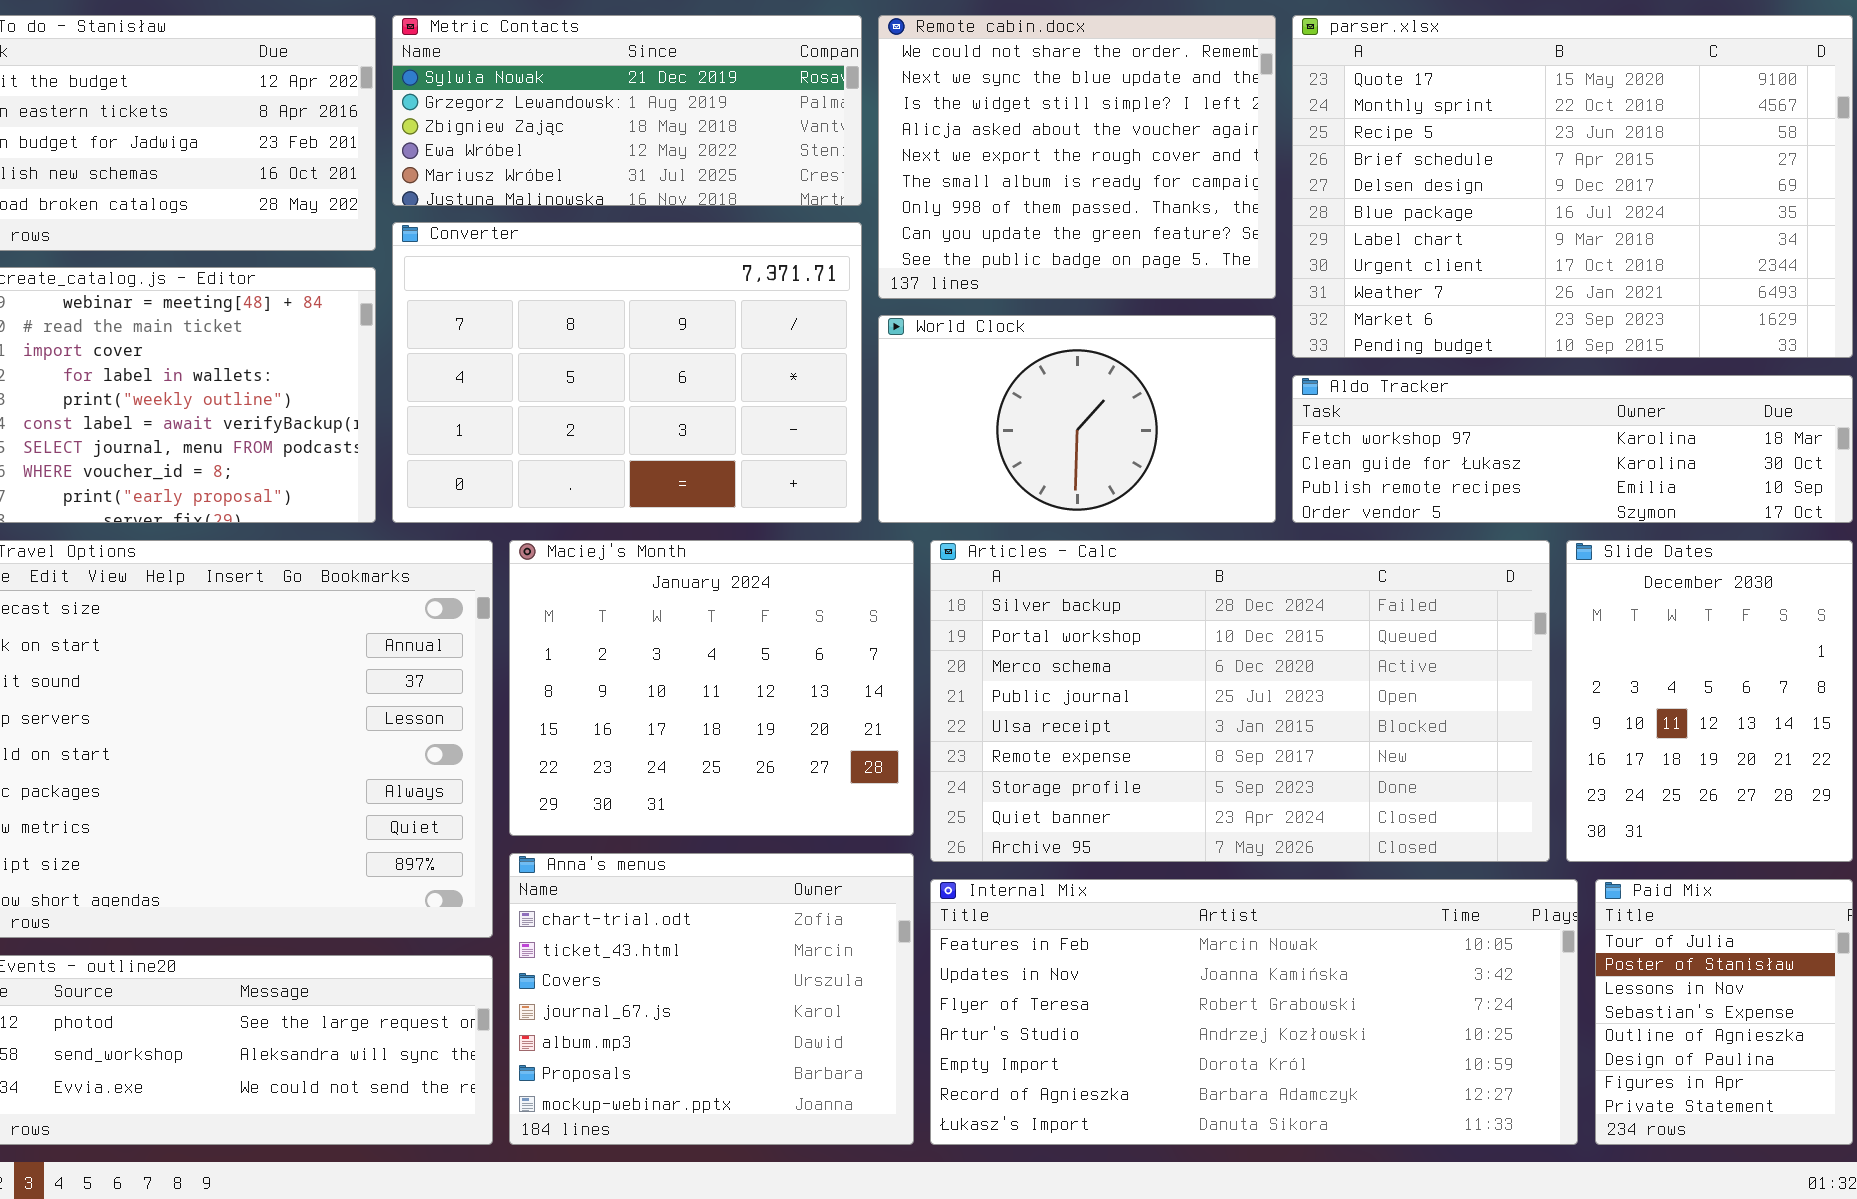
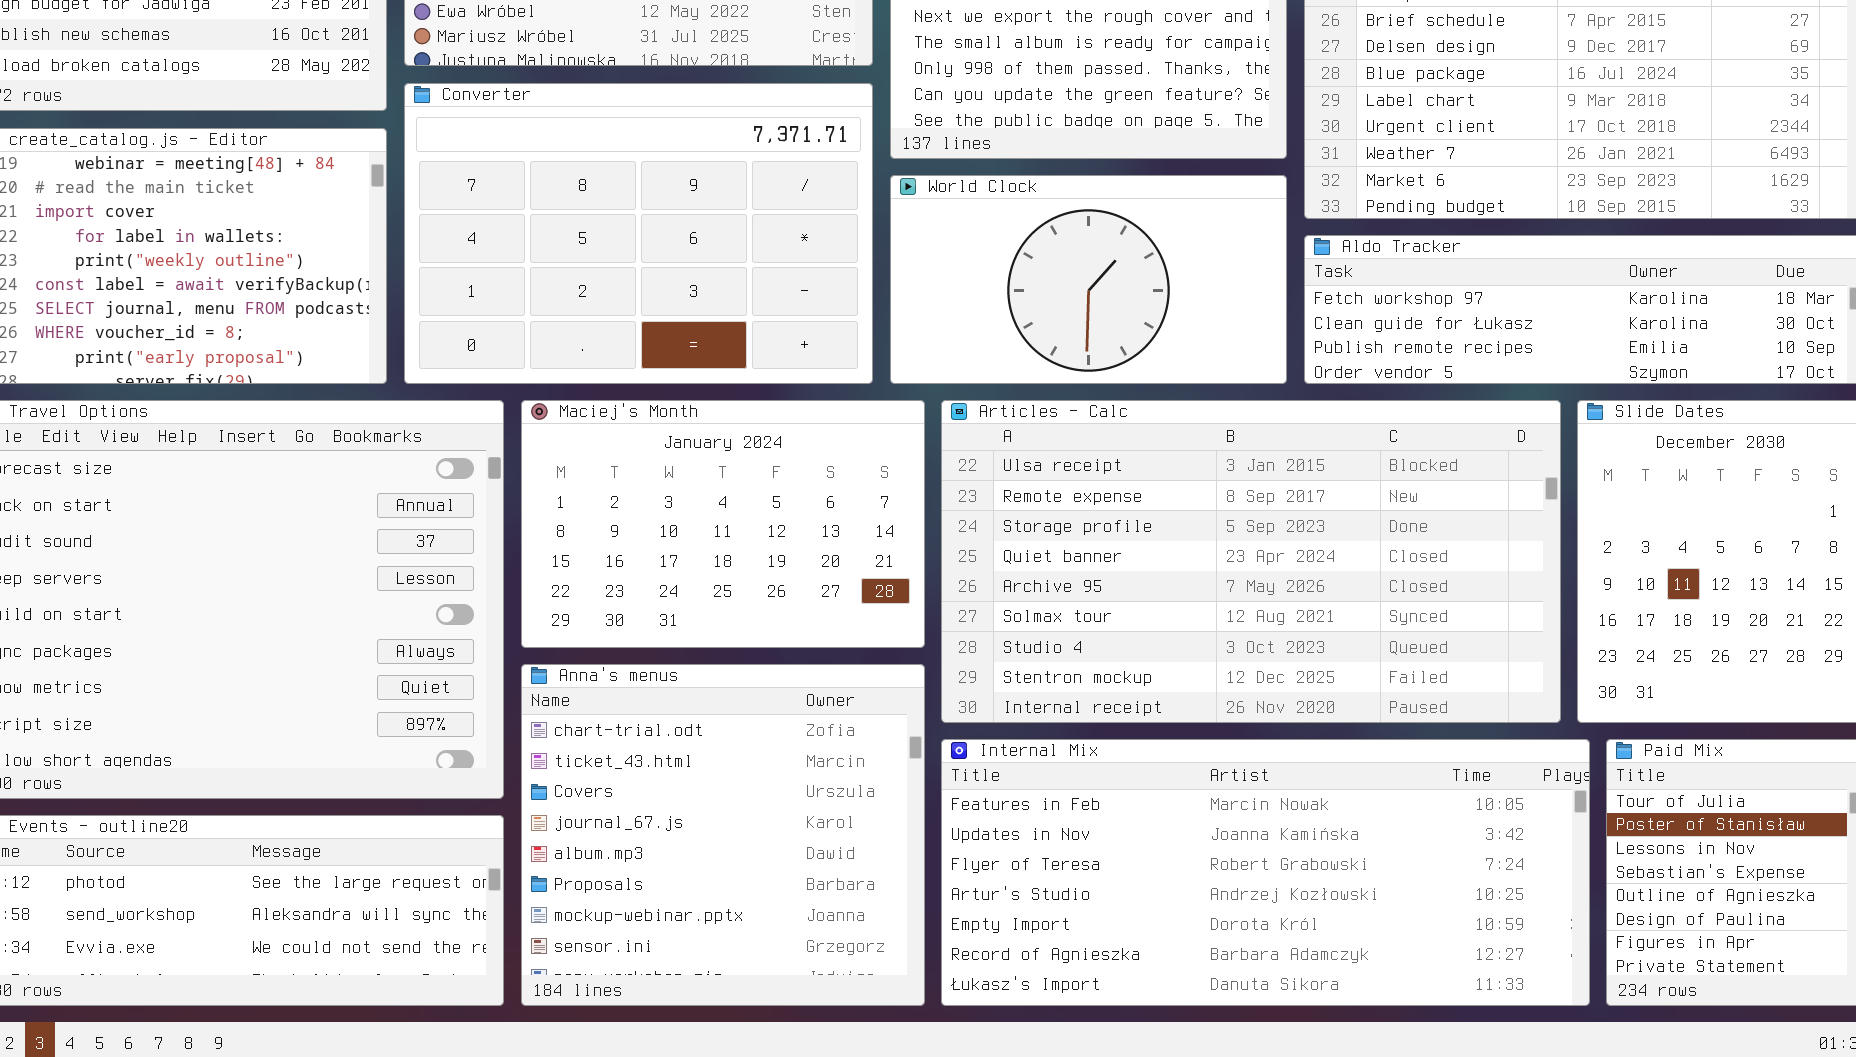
Maciej's Month: [509,540,914,836] -> [521,400,925,648], resized
Articles - Calc: [930,540,1550,862] -> [941,400,1561,723], scrolled down 4 rows
Anna's menus: [509,853,914,1145] -> [521,664,925,1006], resized

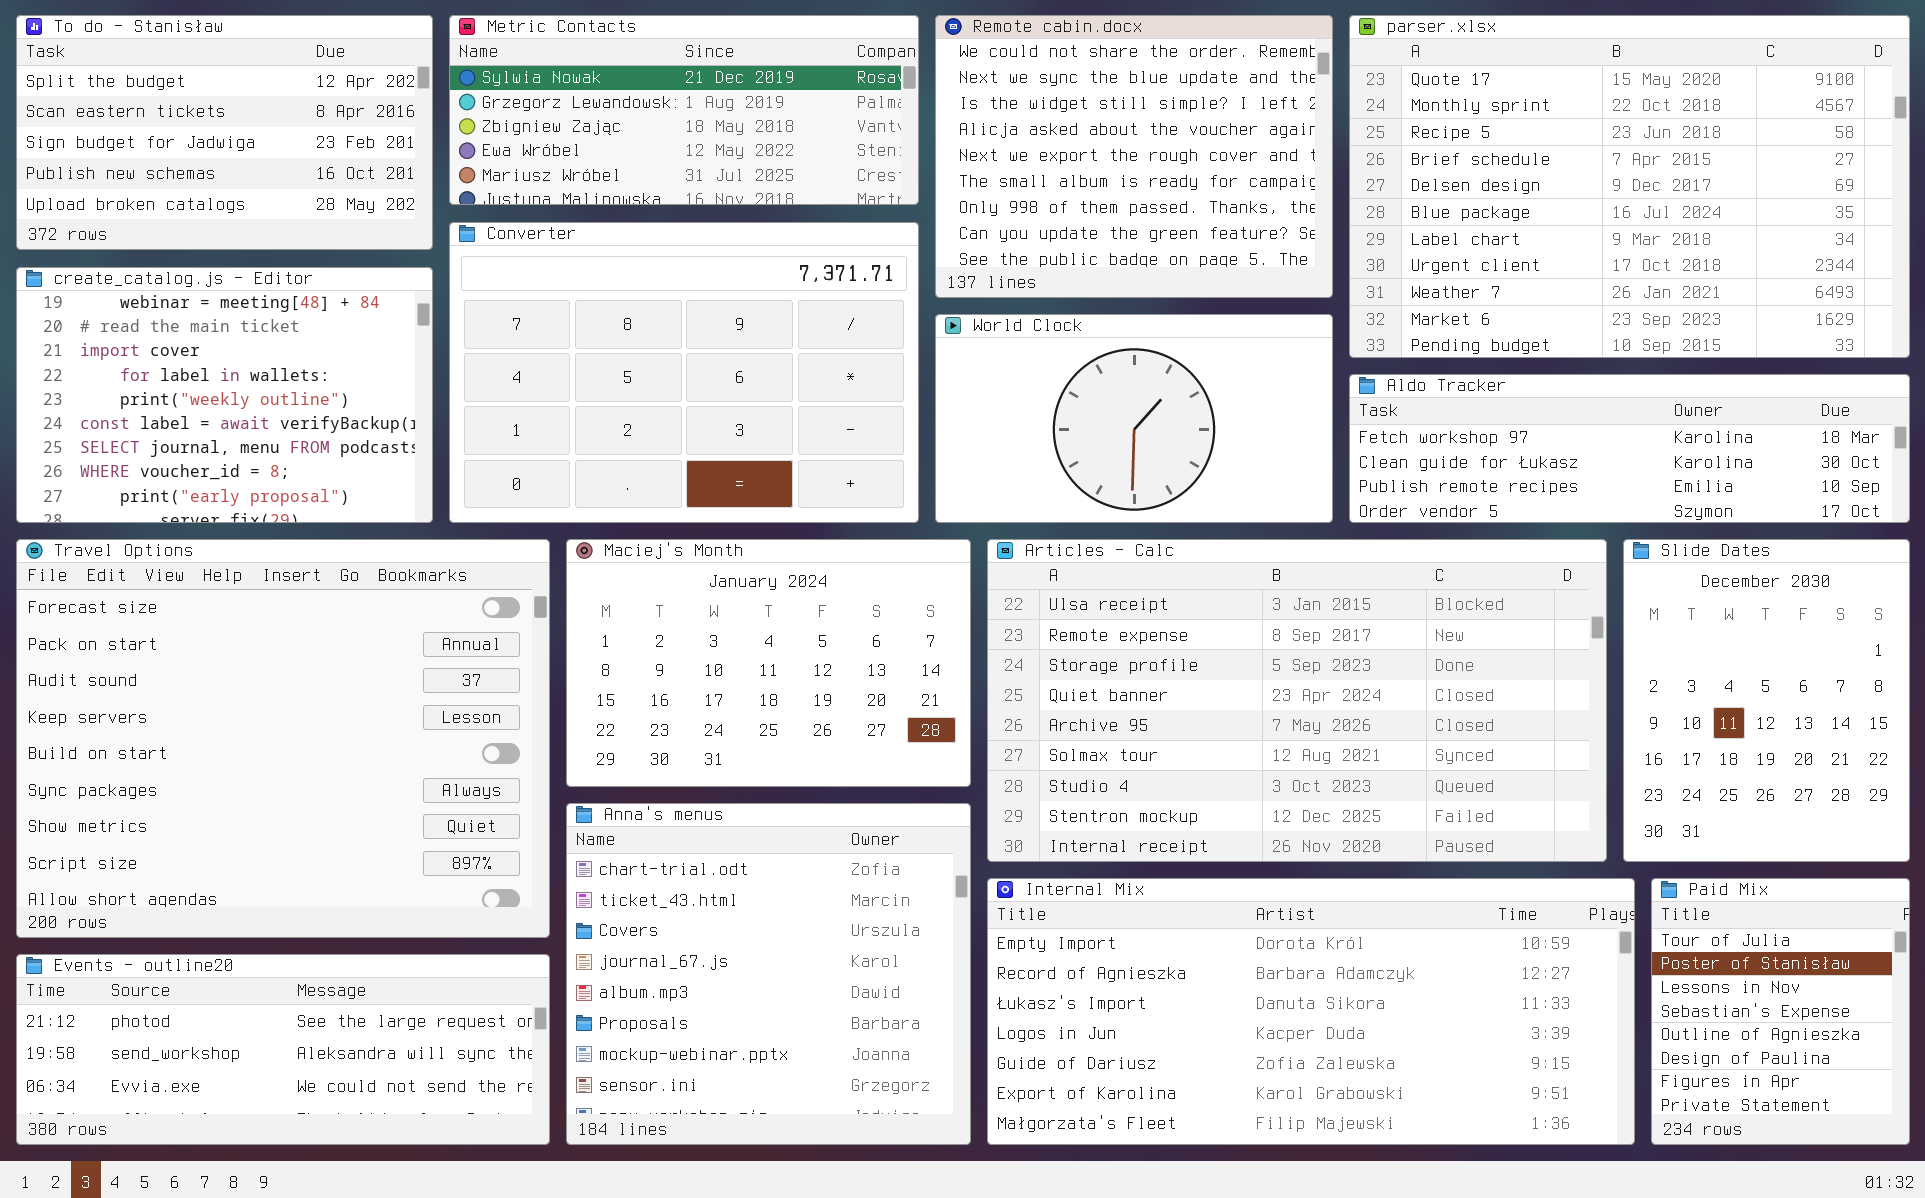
Internal Mix: [941,739,1590,1006] -> [987,878,1635,1145], scrolled down 4 rows

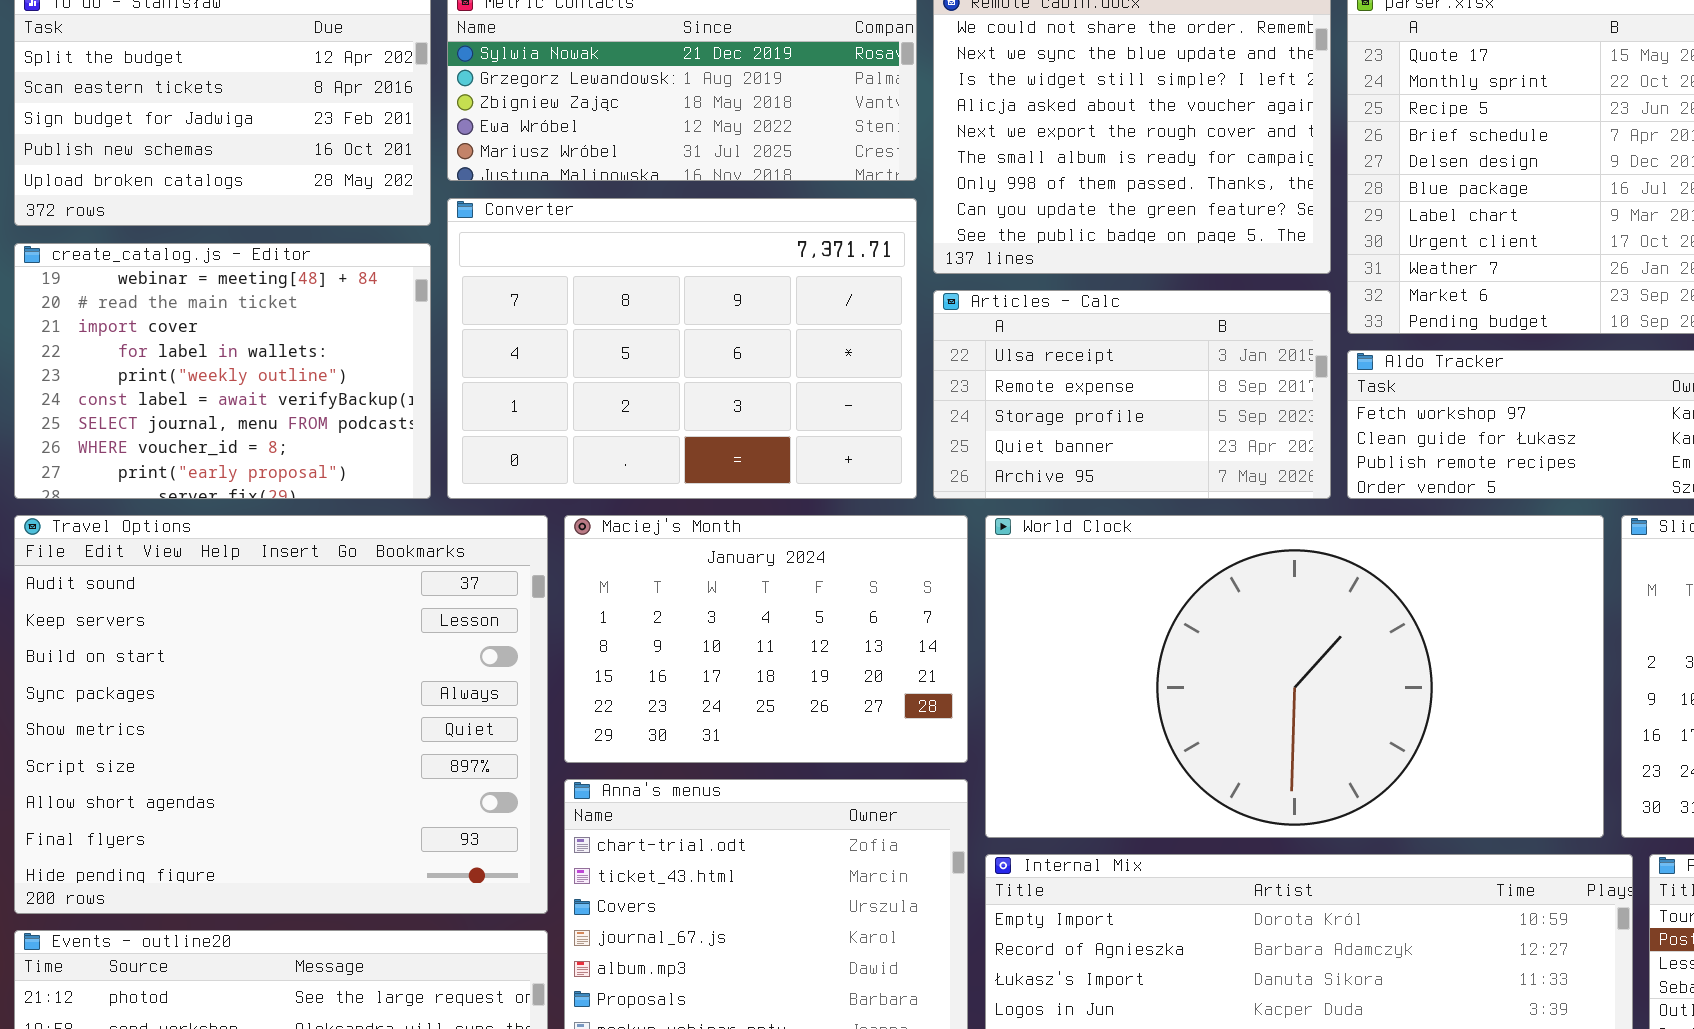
World Clock: [935,314,1333,523] -> [985,515,1604,838], moved, resized
Travel Options: [16,539,550,938] -> [14,515,548,914], scrolled down 2 rows
Articles - Calc: [987,539,1607,862] -> [933,290,1331,499], moved, resized

